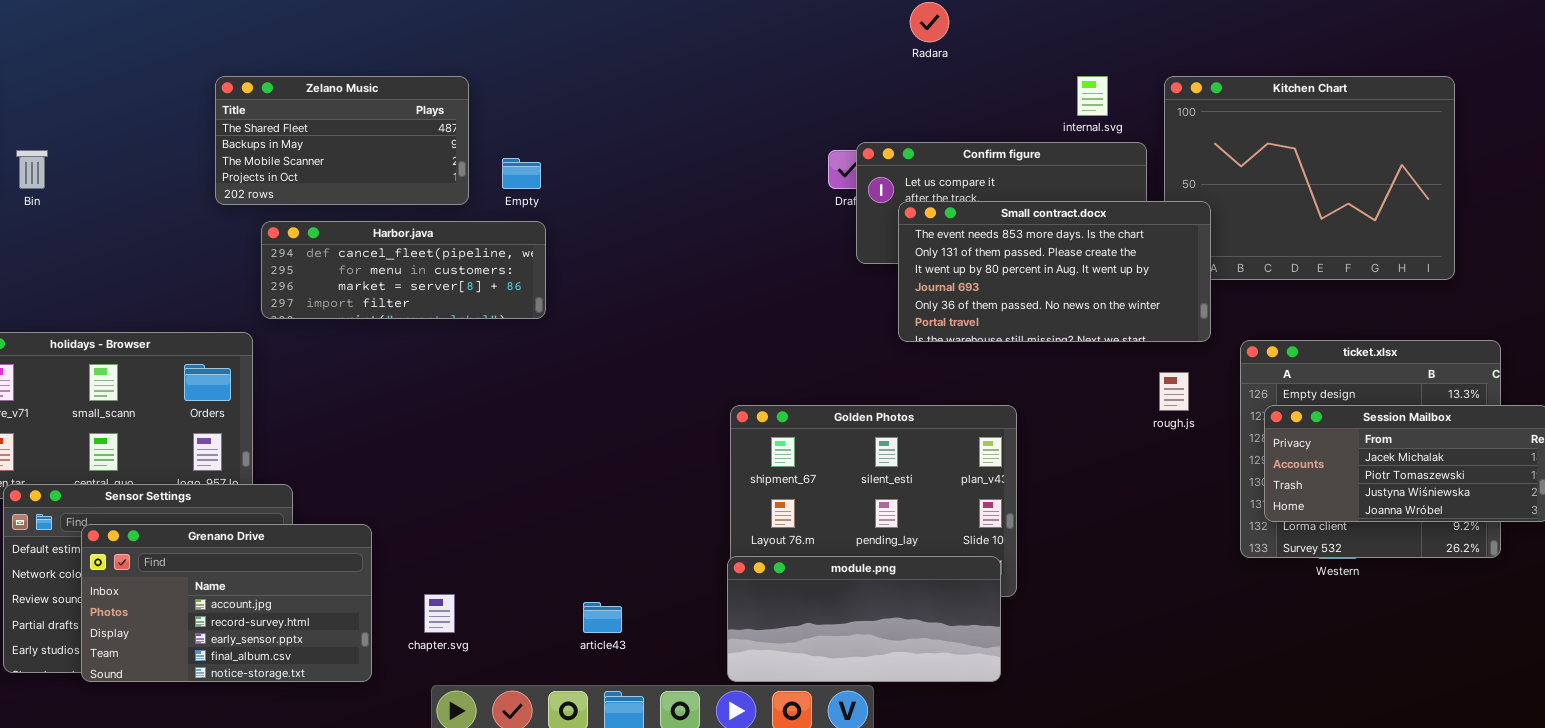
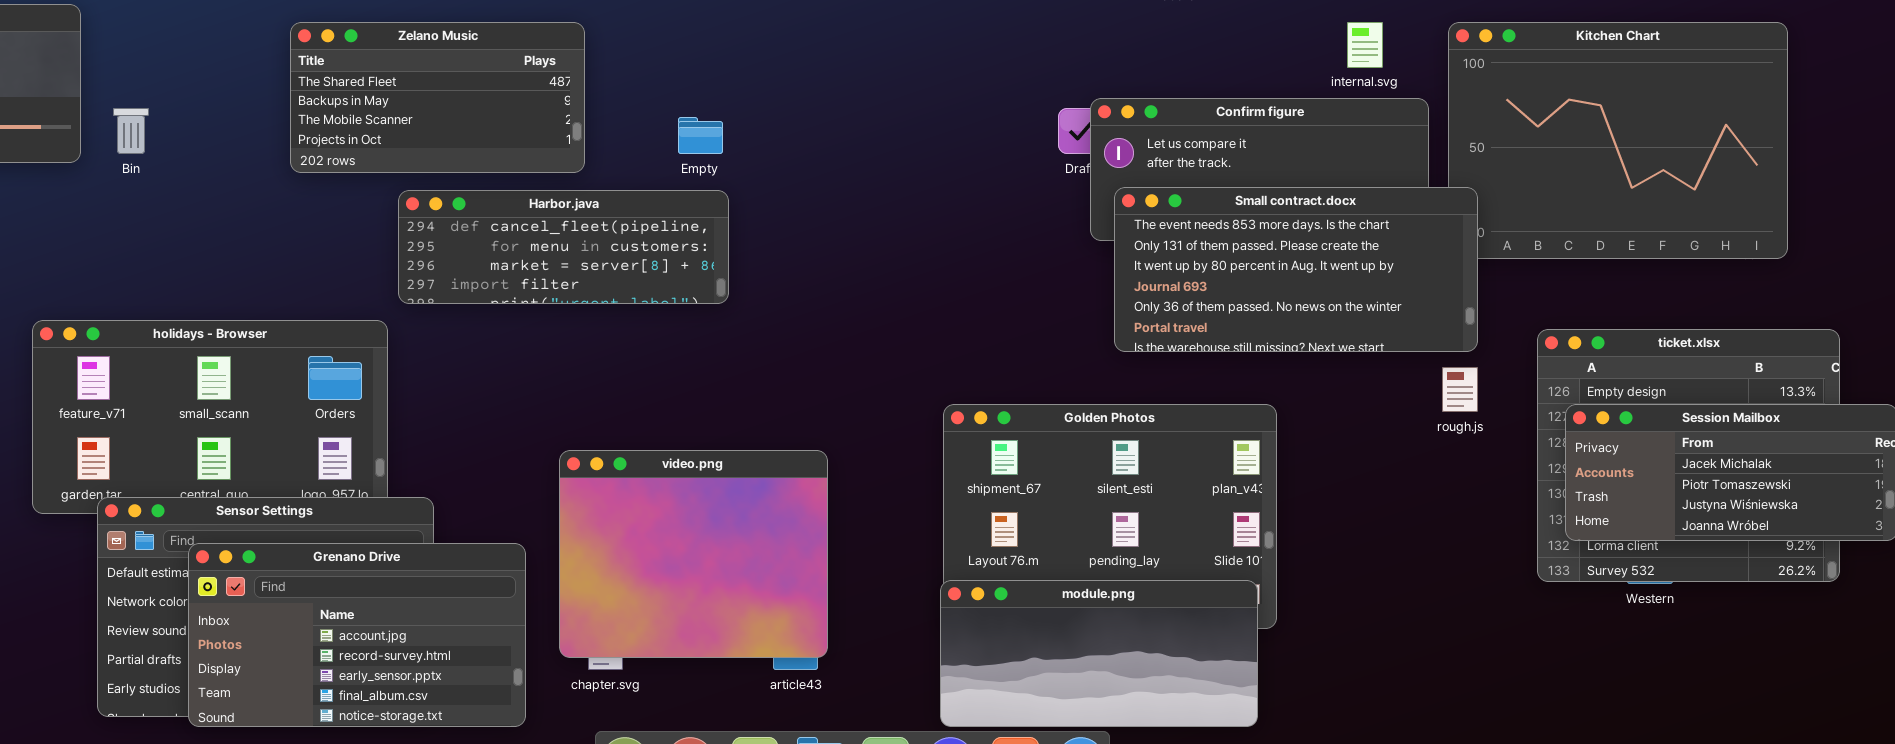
Zelano Music: [215,76,469,205] -> [290,22,585,173], moved
Small contract.docx: [898,201,1211,342] -> [1114,187,1478,352], moved
video.png: none -> [559,450,828,658], opened

